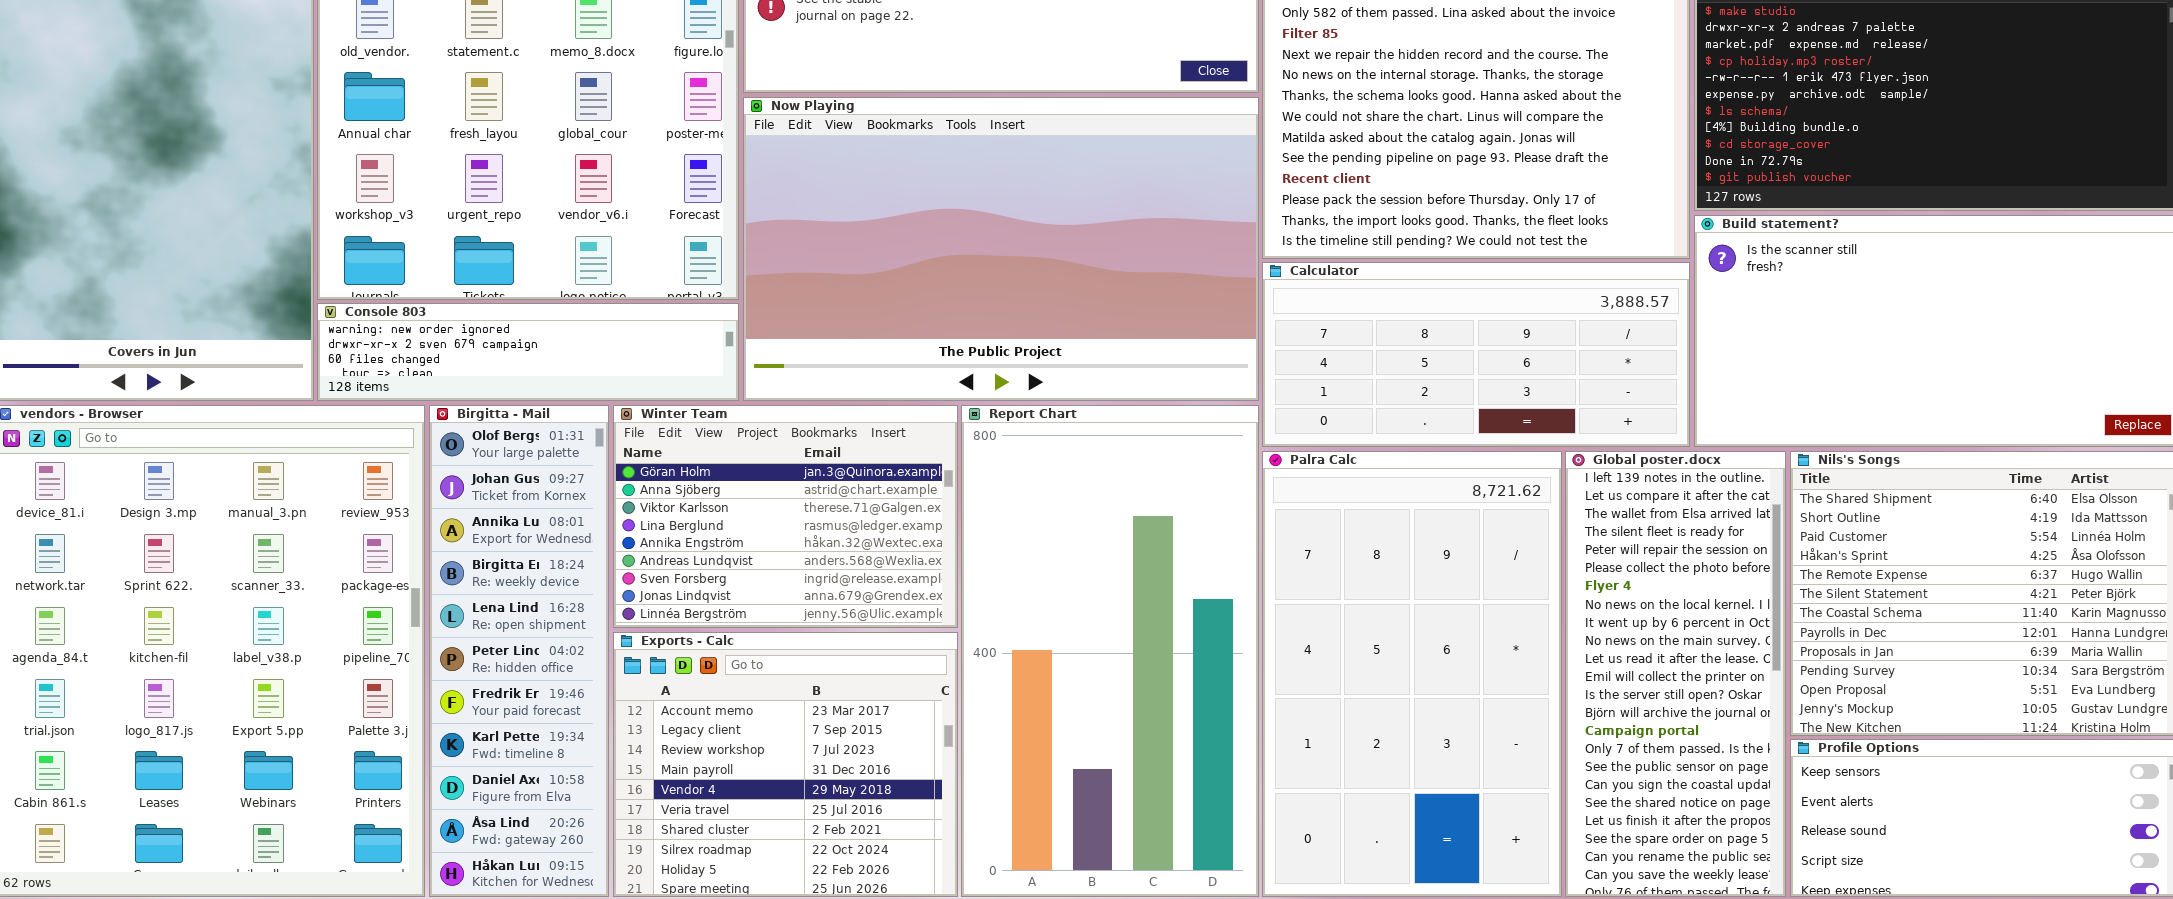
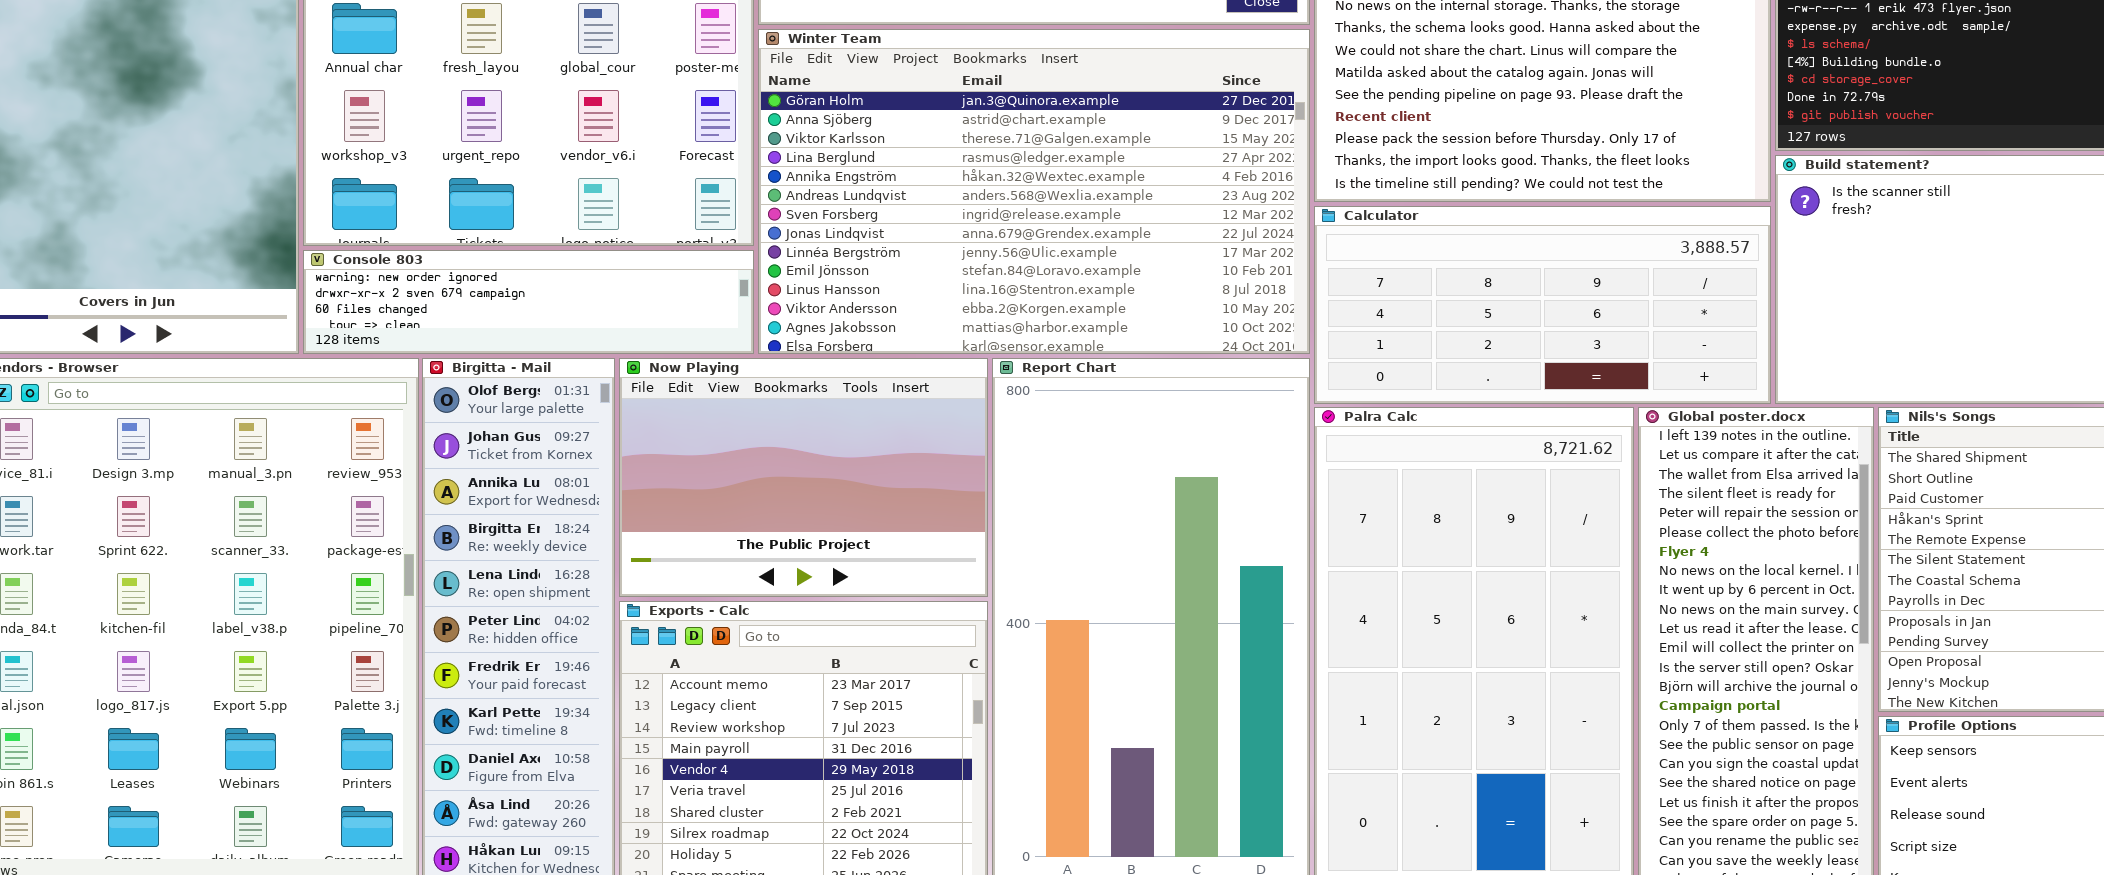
Now Playing: [743,97,1259,401] -> [619,358,988,597], moved, resized
Winter Team: [613,405,958,628] -> [758,29,1310,354], moved, resized

